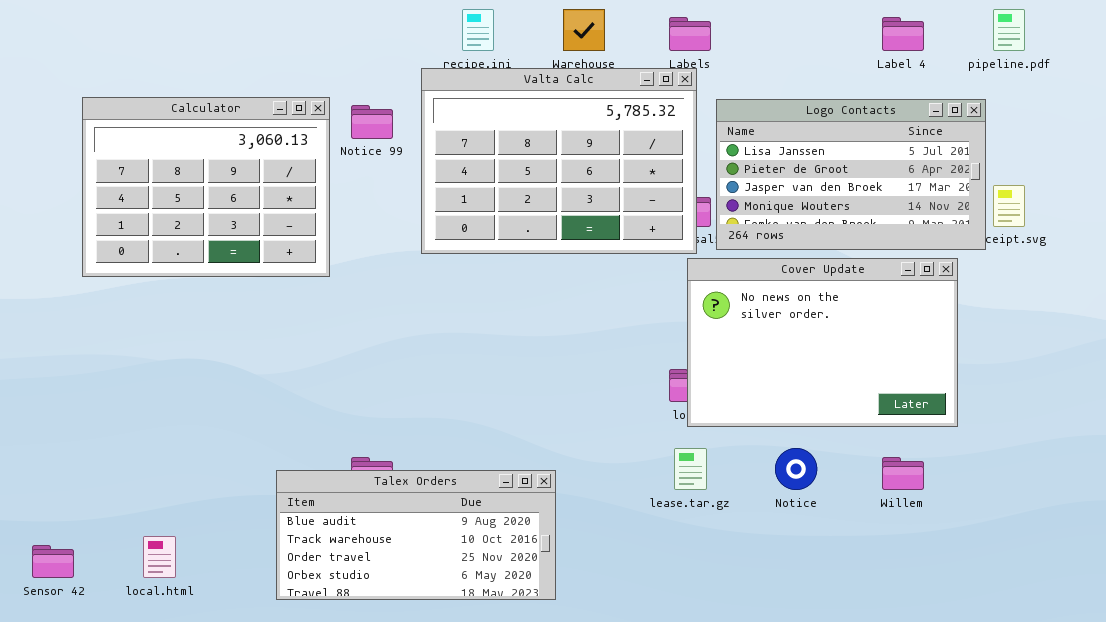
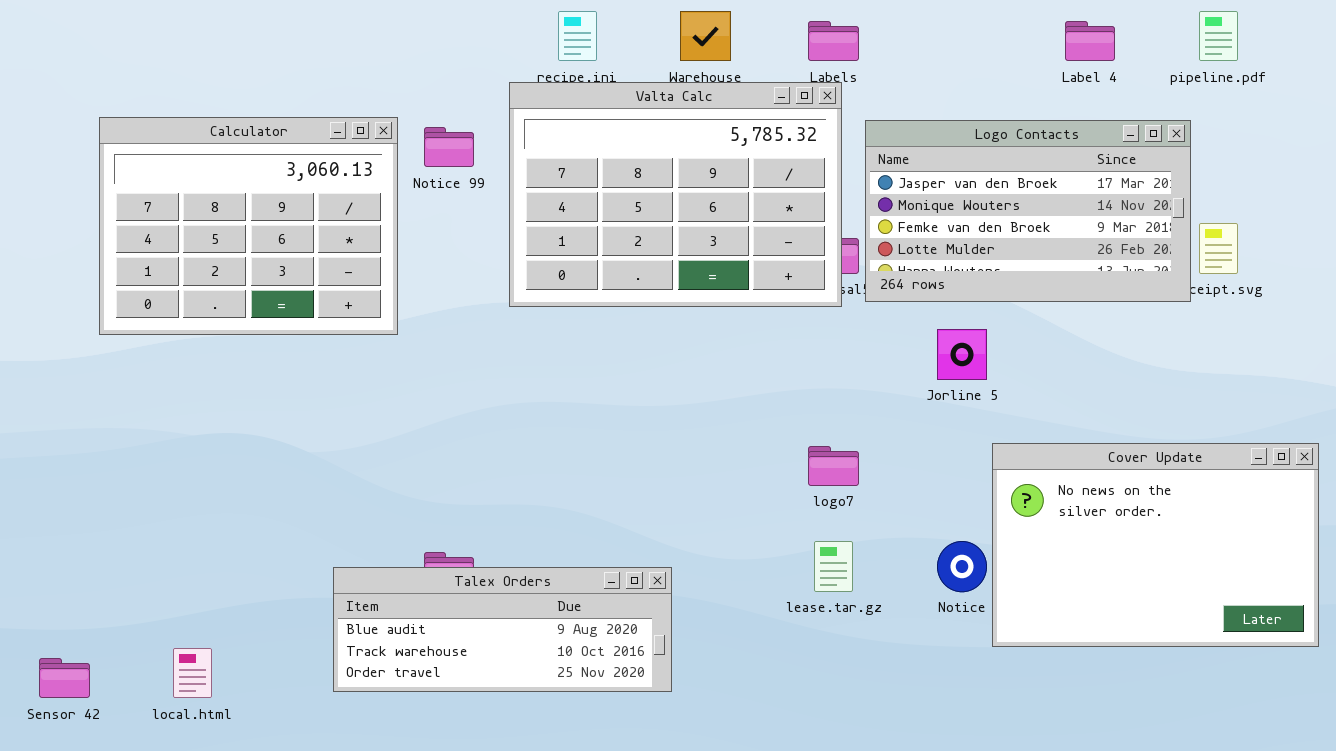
Logo Contacts: [716,99,986,250] -> [865,120,1191,302], scrolled down 2 rows
Cover Update: [687,258,958,427] -> [992,443,1319,647], moved
Talex Orders: [276,470,556,600] -> [333,567,672,692], resized

